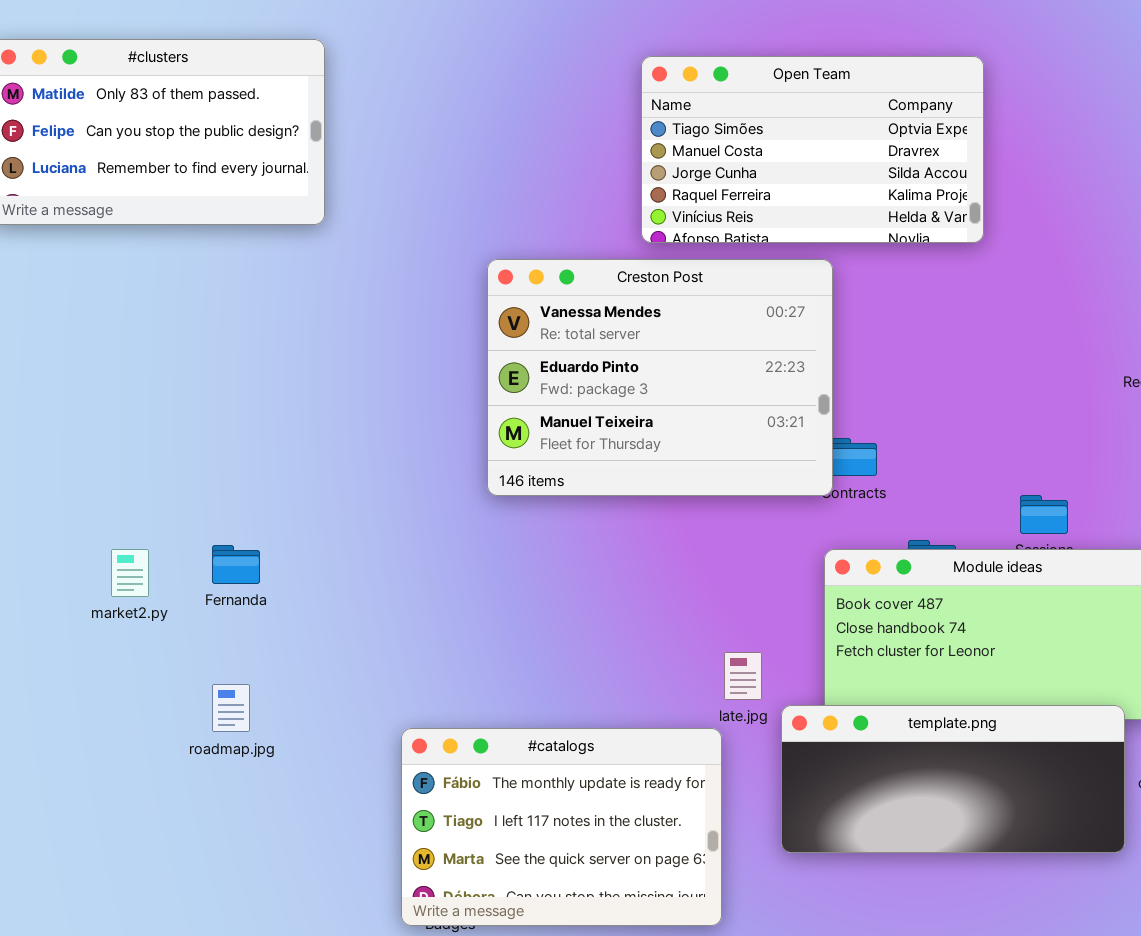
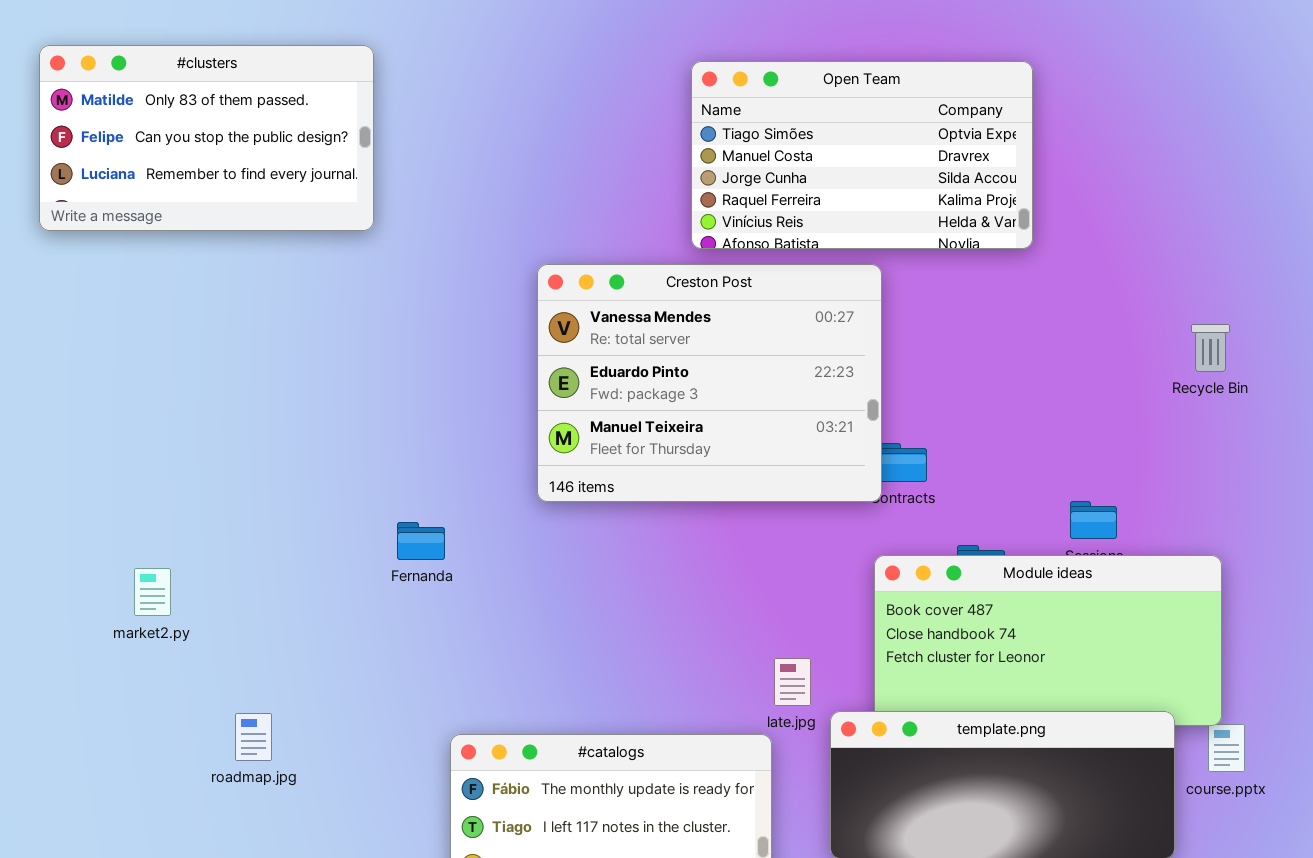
Fernanda: [212,545,260,584] -> [397,522,445,560], moved
market2.py: [111,549,149,597] -> [134,568,171,616], moved
roadmap.jpg: [212,684,250,732] -> [235,713,272,761], moved

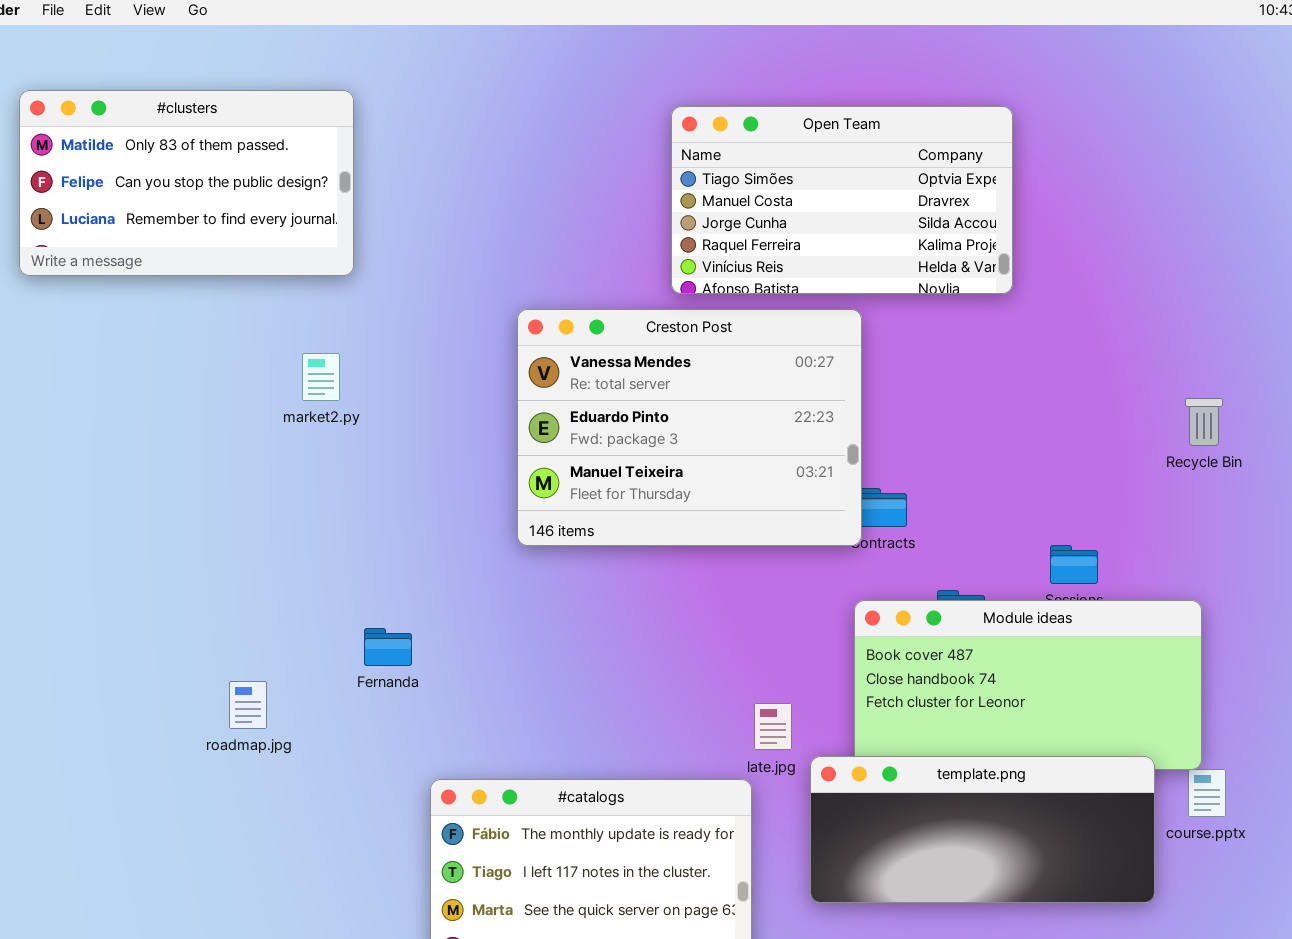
Recycle Bin: [1191,324,1230,372] -> [1185,398,1223,446], moved
Fernanda: [397,522,445,560] -> [364,628,412,666], moved
market2.py: [134,568,171,616] -> [302,353,340,401], moved
roadmap.jpg: [235,713,272,761] -> [229,681,267,729], moved

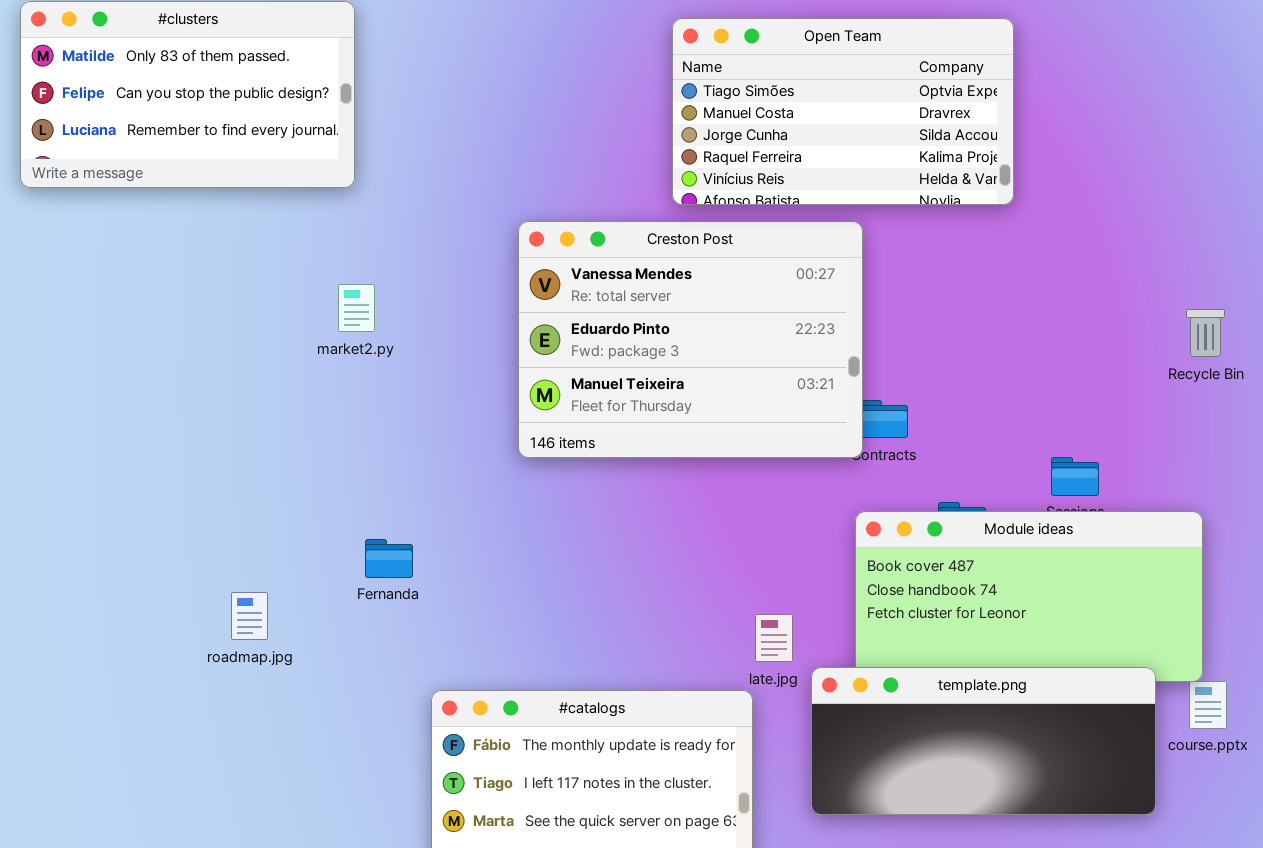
market2.py: [302,353,340,401] -> [338,284,375,332], moved

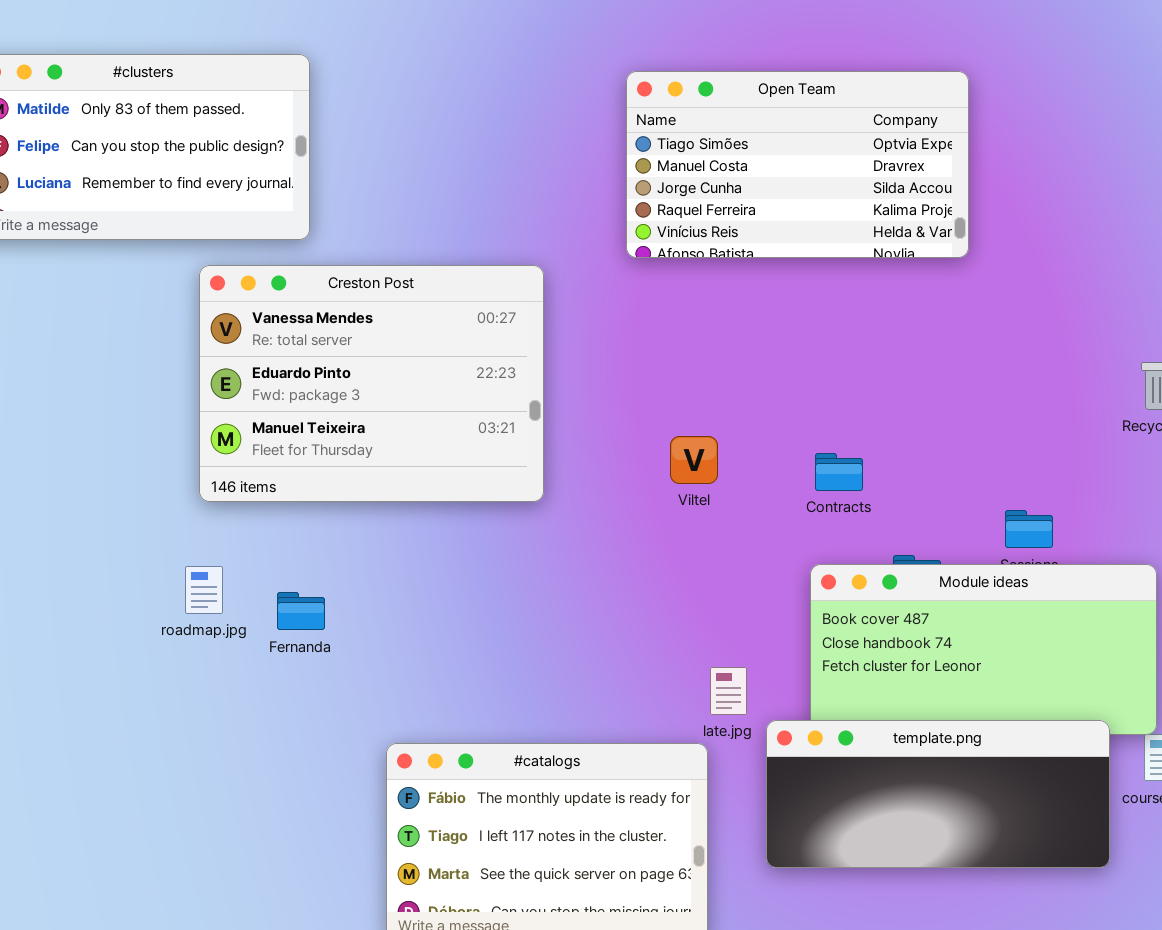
Creston Post: [518,221,863,458] -> [199,265,544,502], moved
Fernanda: [365,539,413,578] -> [277,592,325,630], moved
roadmap.jpg: [231,592,268,640] -> [185,566,223,614], moved

